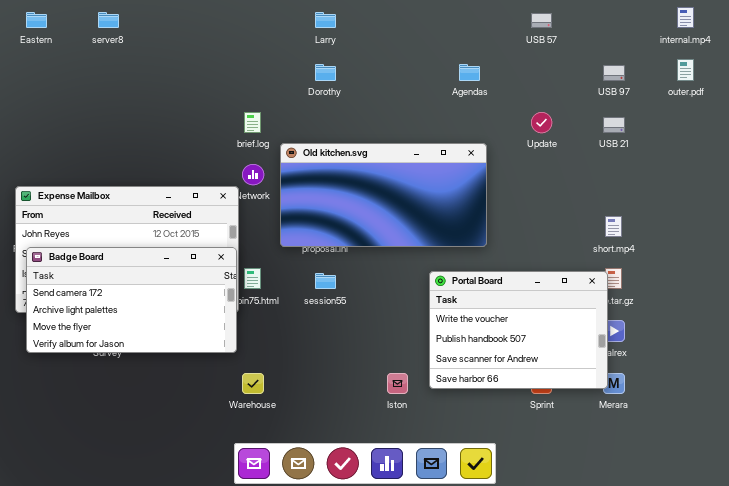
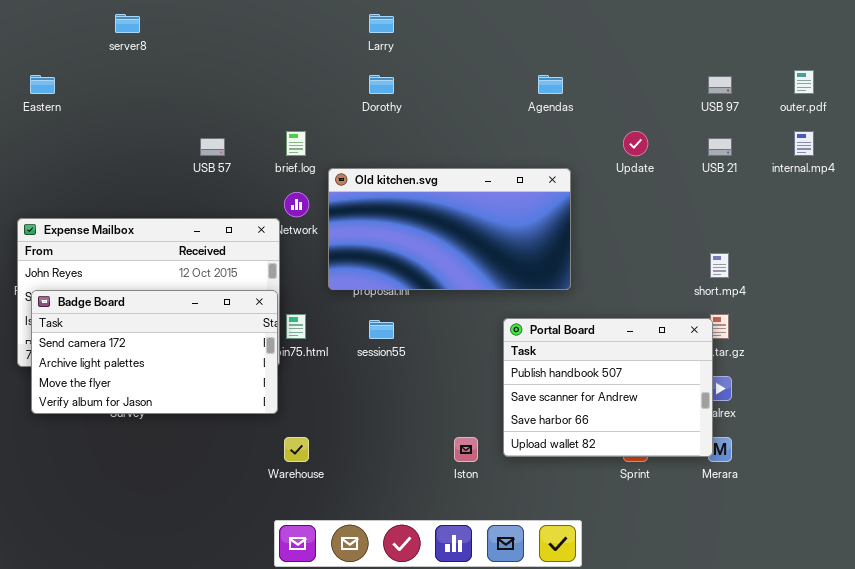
internal.mp4: [677,7,694,28] -> [794,131,814,156], moved
Eastern: [26,12,47,28] -> [30,75,55,94], moved
USB 57: [531,13,552,28] -> [200,138,225,156], moved
Portal Board: [429,271,608,389] -> [503,318,713,457], scrolled down 1 row

